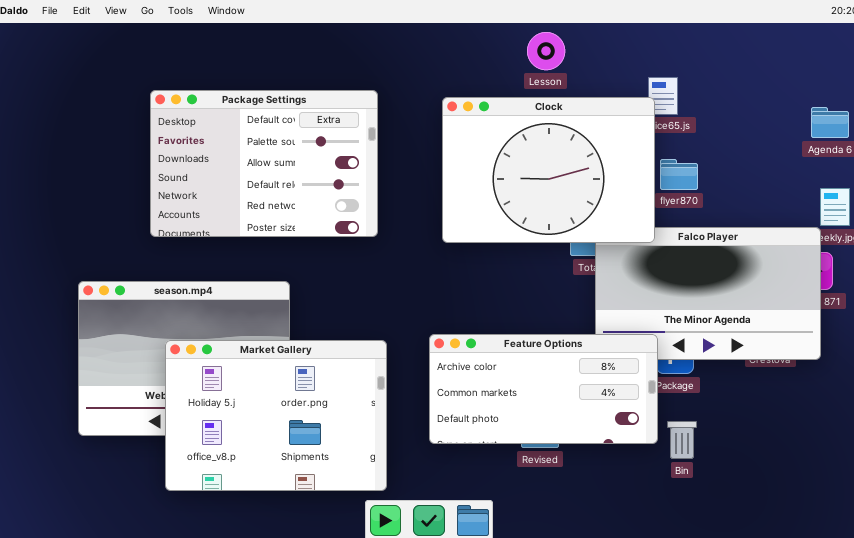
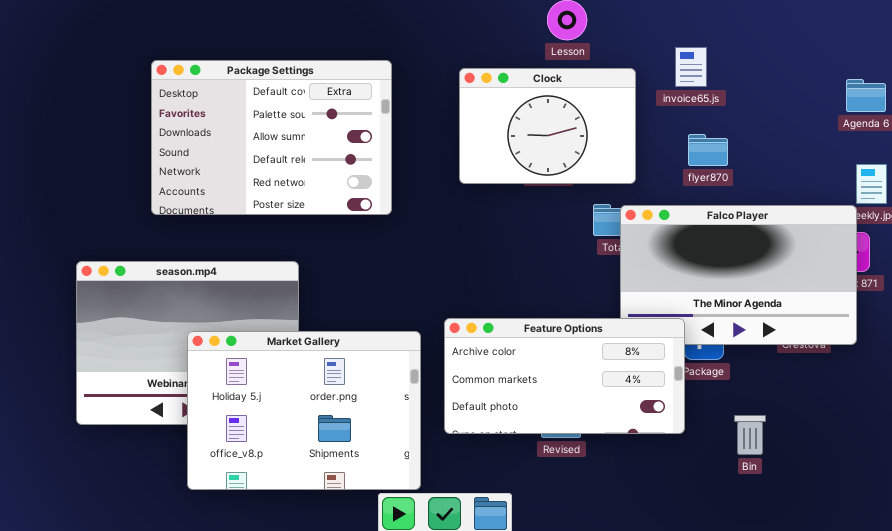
Clock: [442,97,655,243] -> [459,68,636,184], resized
Market Gallery: [165,340,387,491] -> [187,331,421,490], moved
Bin: [667,421,697,459] -> [734,415,766,455], moved

